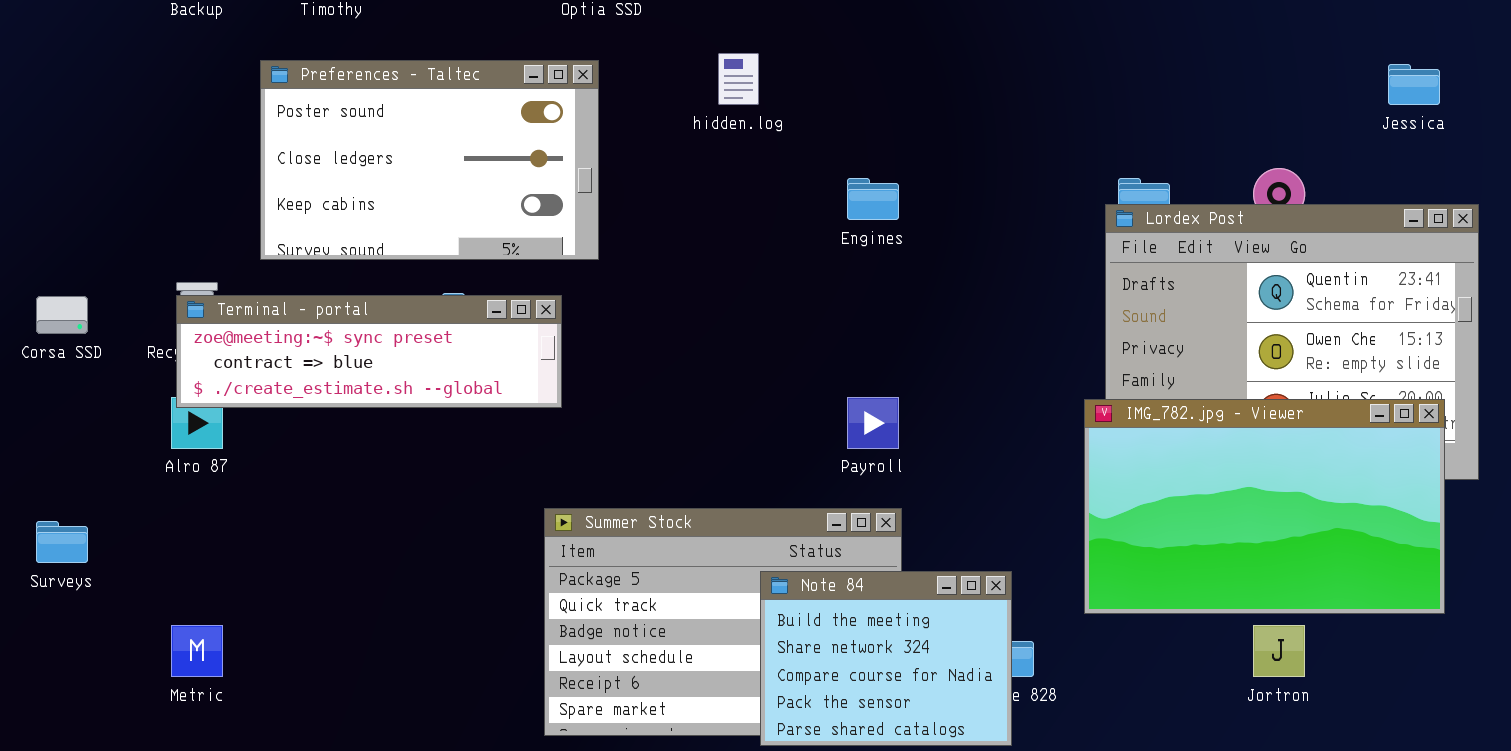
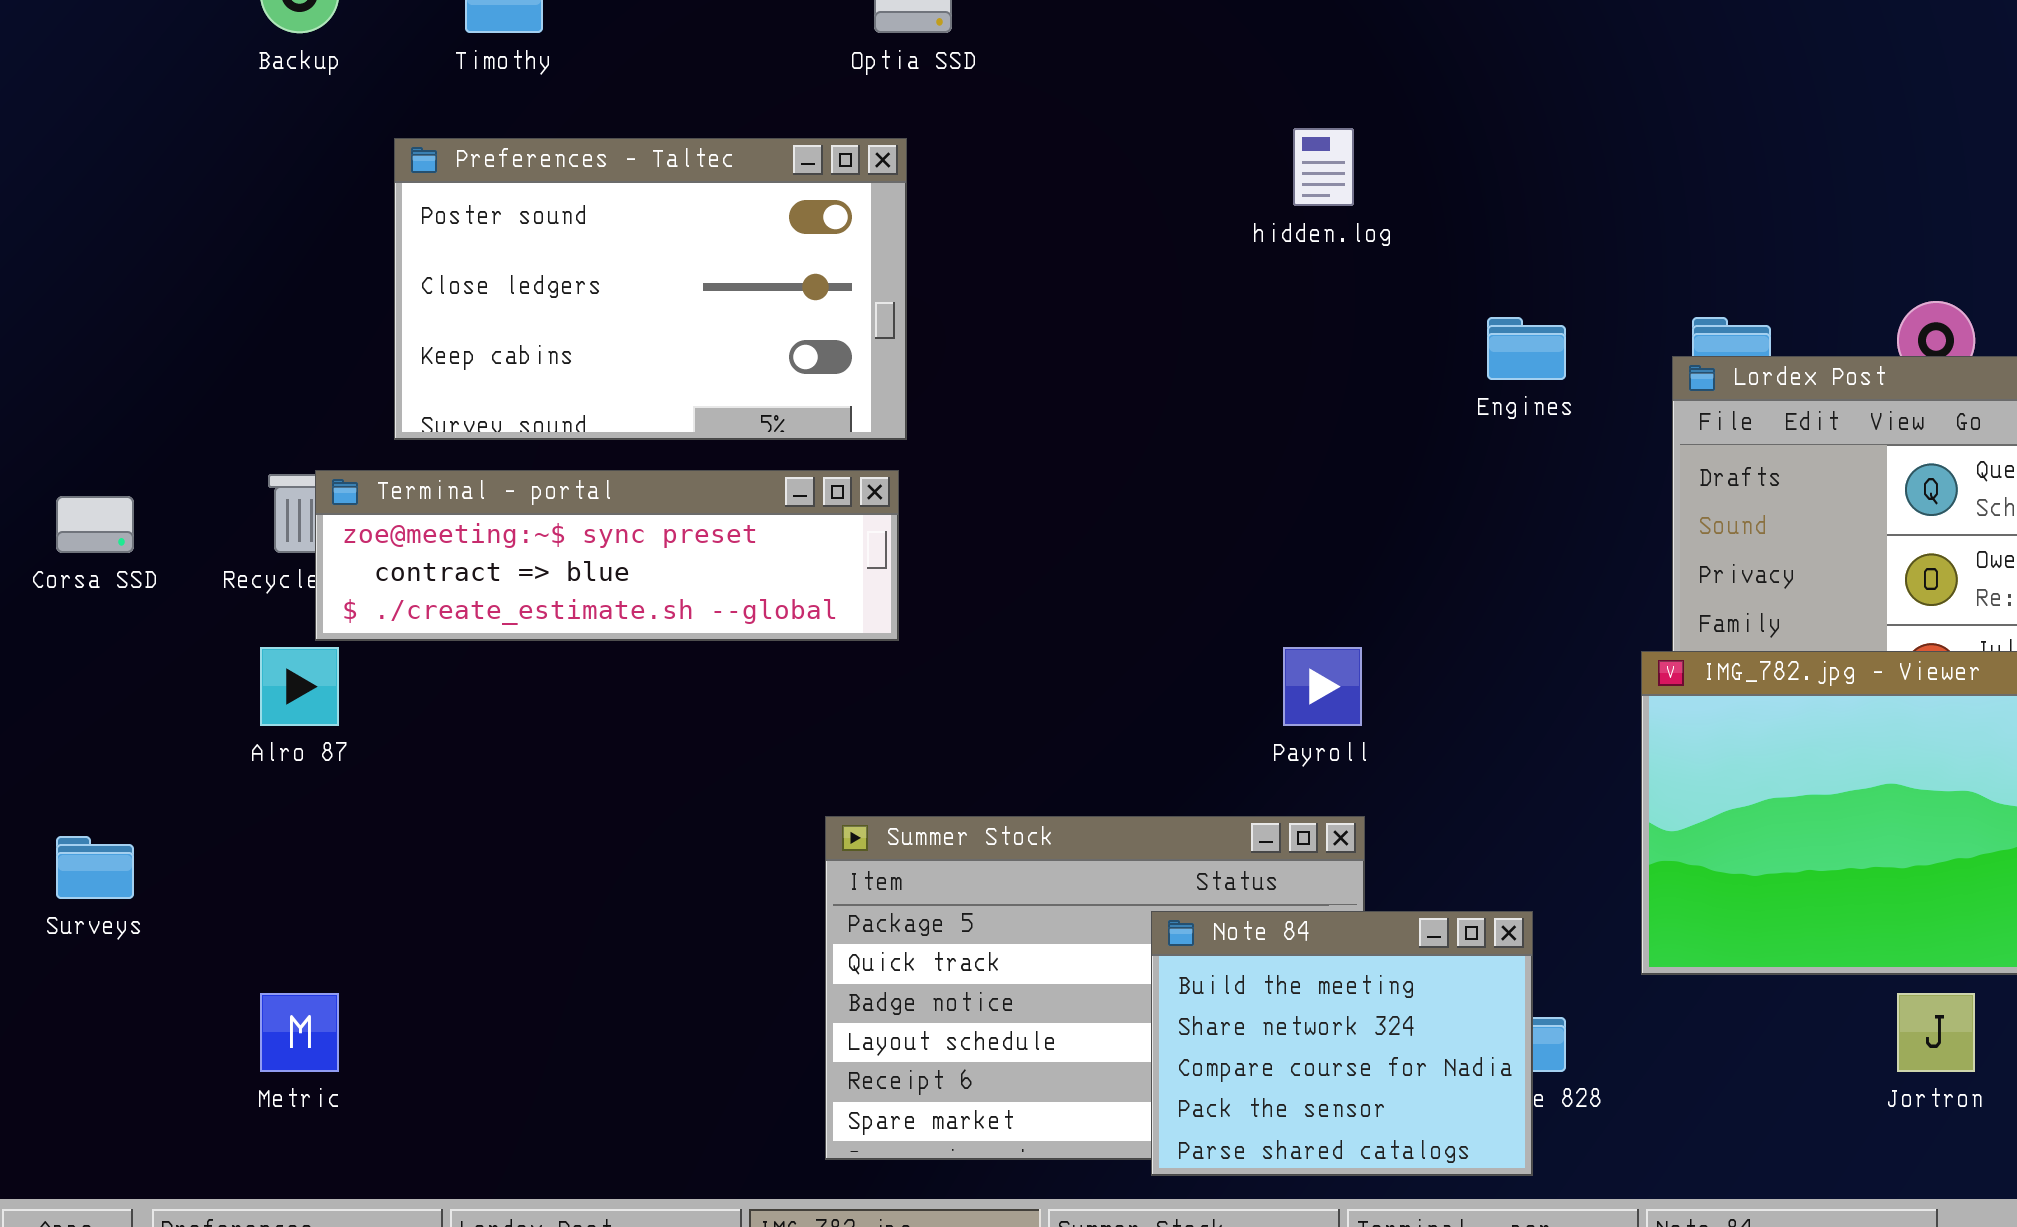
hidden.log: [718,53,759,105] -> [1293,128,1354,206], moved
Engines: [847,178,899,220] -> [1487,317,1566,380], moved
Terminal - portal: [176,295,562,408] -> [315,470,899,641], moved

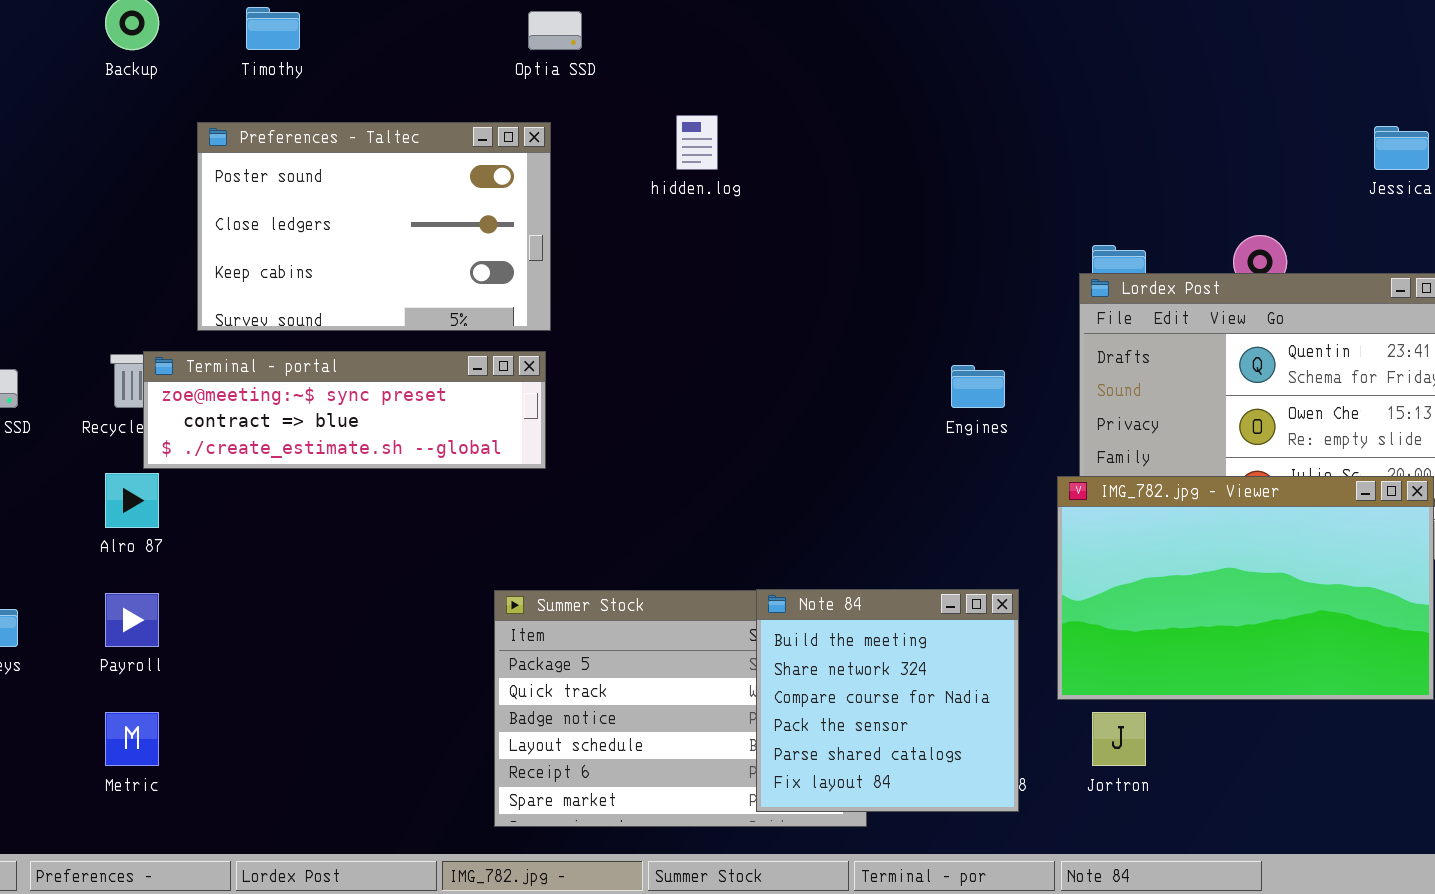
hidden.log: [1293,128,1354,206] -> [676,115,718,170], moved
Engines: [1487,317,1566,380] -> [951,365,1005,408], moved
Payroll: [1283,647,1362,726] -> [105,593,159,647], moved
Note 84: [1151,911,1533,1176] -> [756,589,1019,812], moved, resized
Jortron: [1897,993,1975,1072] -> [1092,712,1146,766], moved

